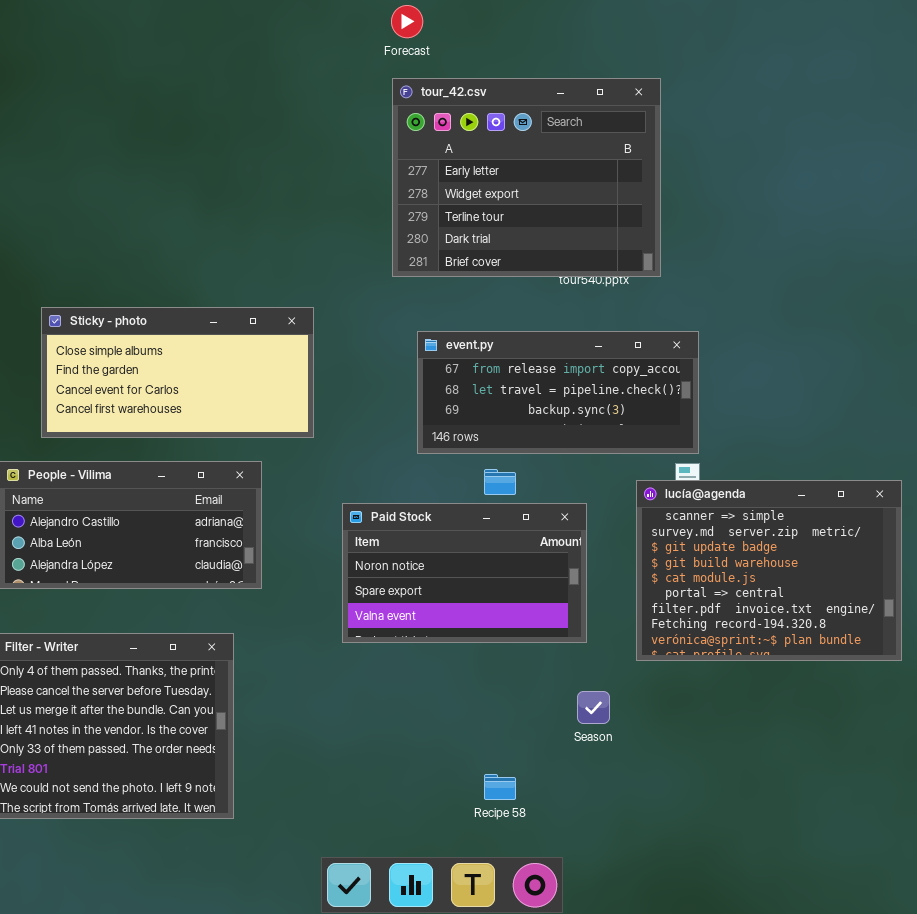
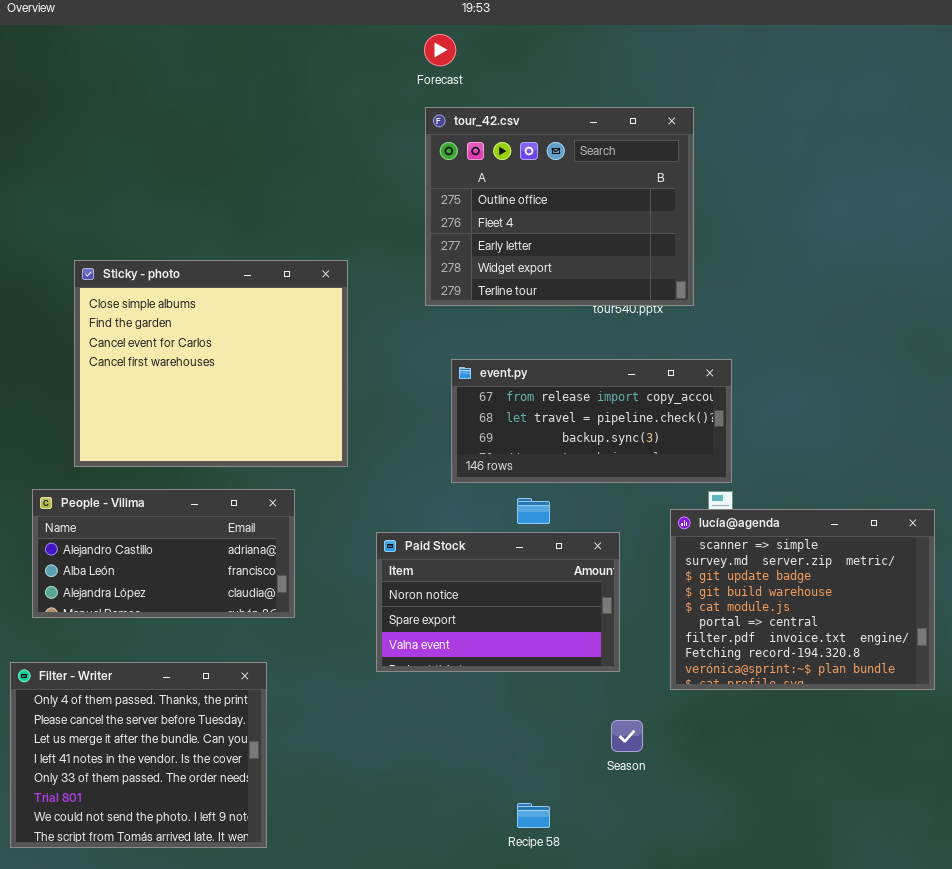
tour_42.csv: [392,78,661,277] -> [425,107,694,306], scrolled up 2 rows
Sticky - photo: [41,307,314,438] -> [74,260,348,467], resized

